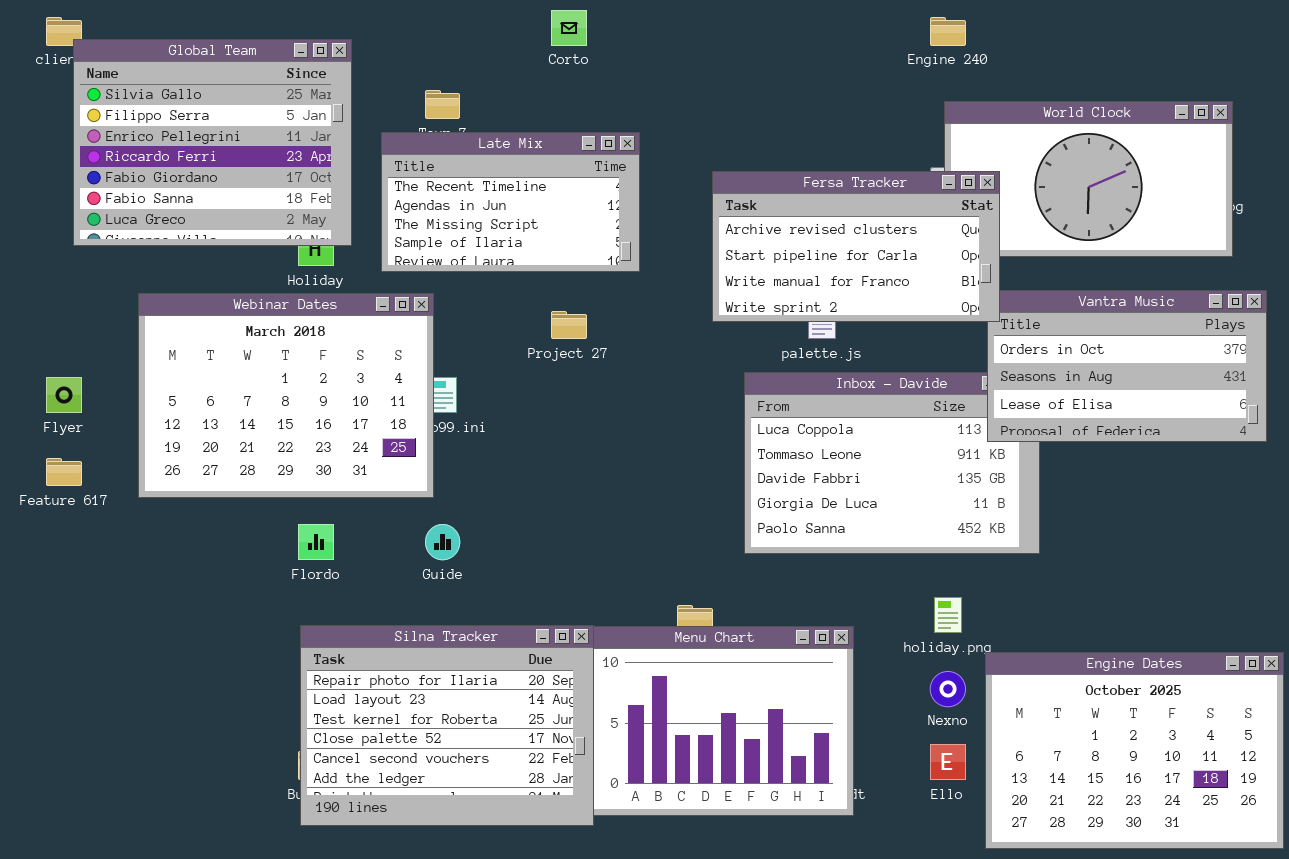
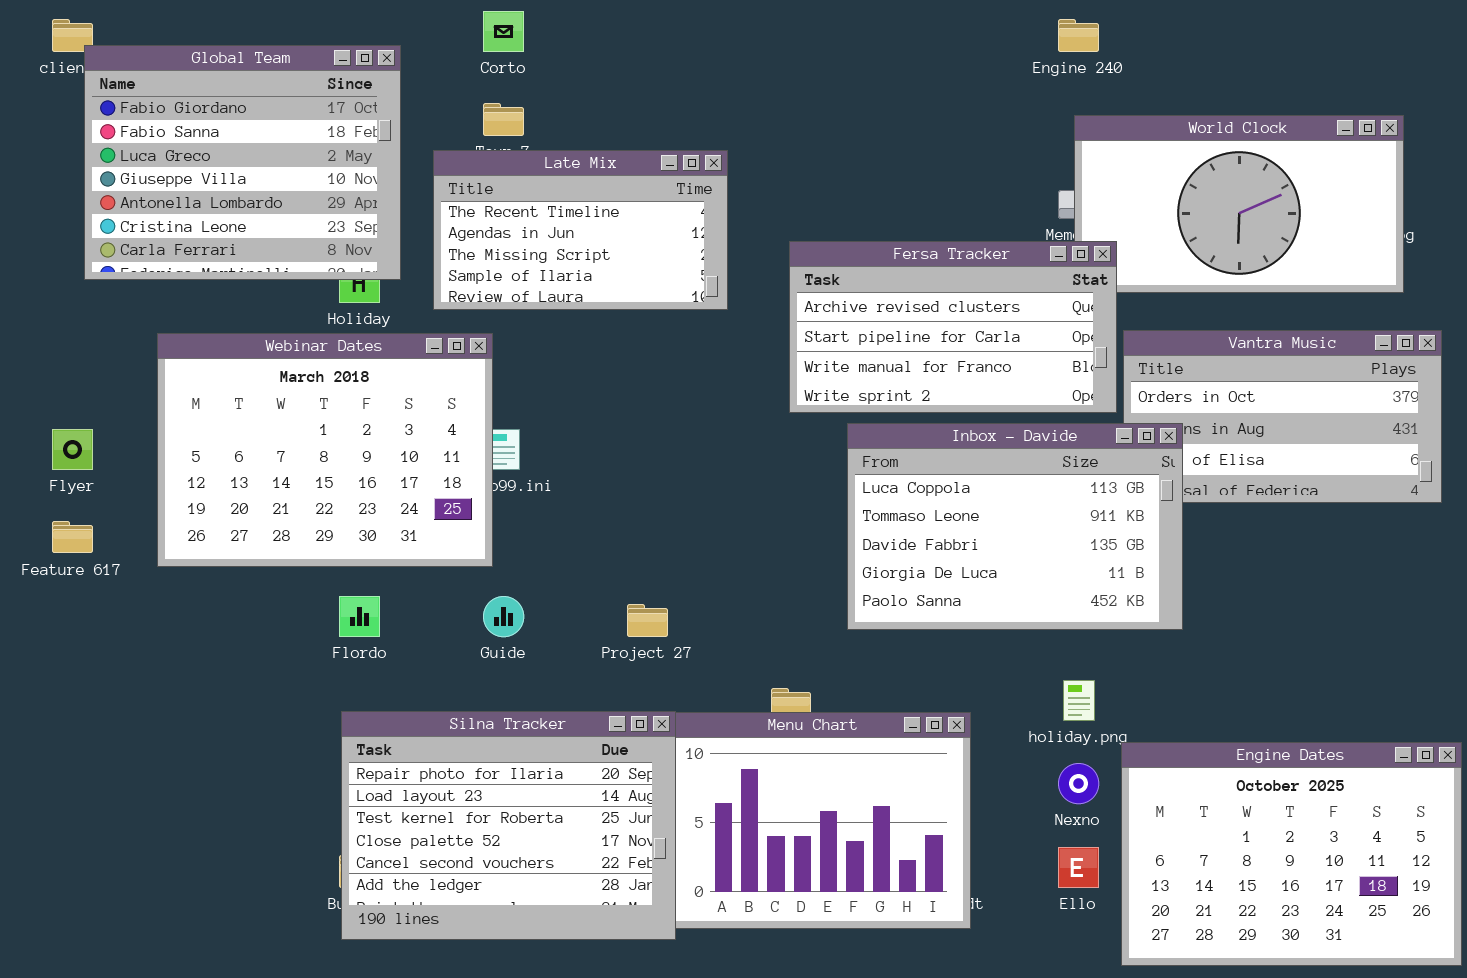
Corto: [551,10,587,46] -> [483,11,524,52], moved
Global Team: [73,39,352,246] -> [84,45,401,280], scrolled down 4 rows
Fersa Tracker: [712,171,1000,322] -> [789,241,1117,413], moved
Project 27: [551,311,587,339] -> [627,604,668,637], moved
Inbox - Davide: [744,372,1040,554] -> [847,423,1183,630], raised

